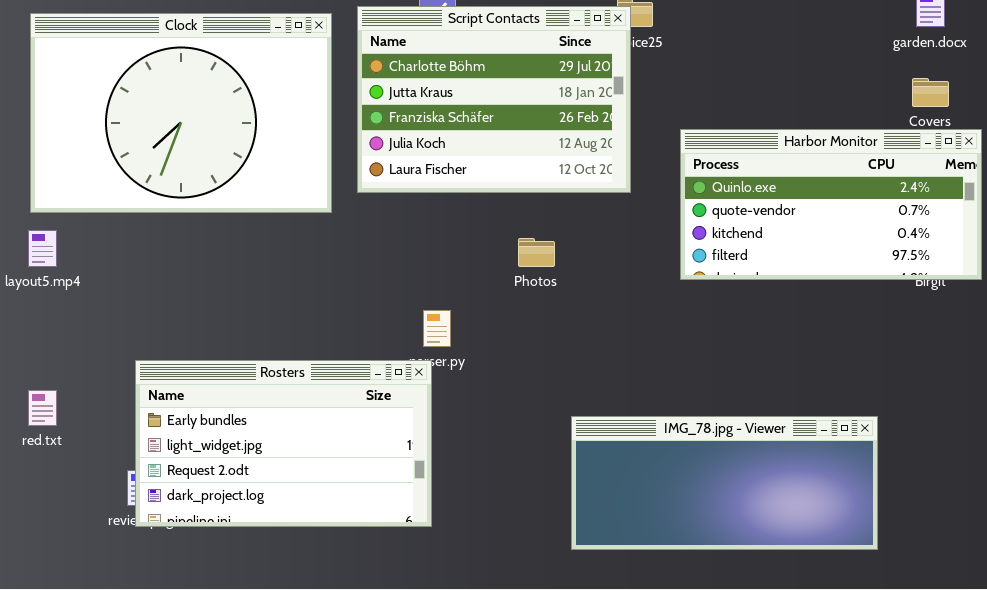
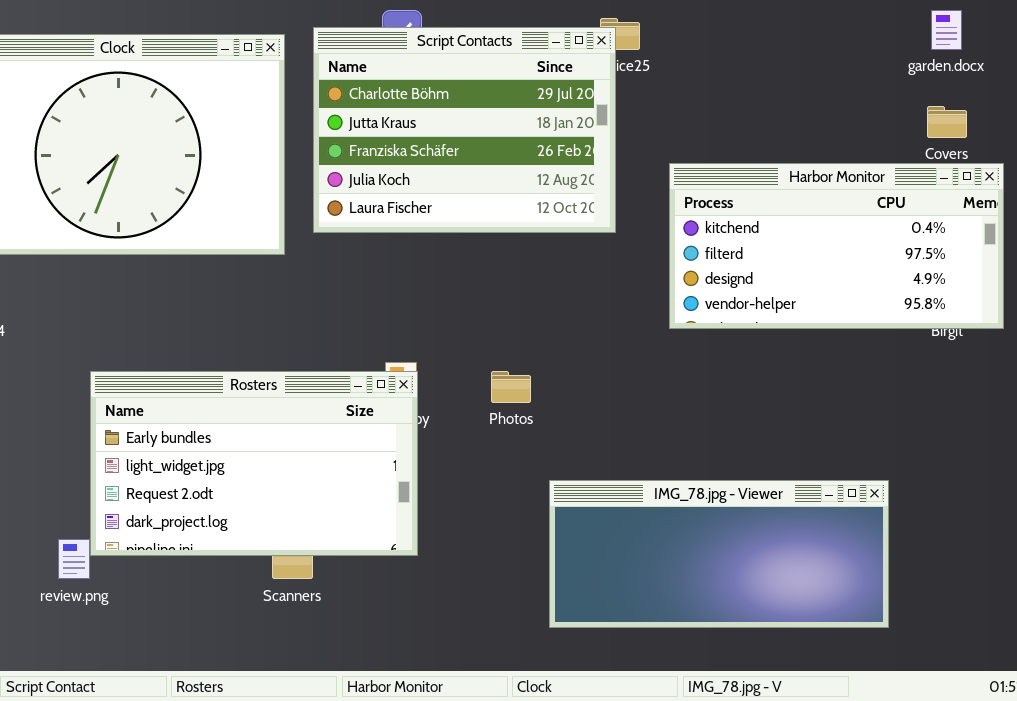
Harbor Monitor: [680,129,982,280] -> [669,163,1004,329], scrolled down 2 rows
Photos: [518,238,555,267] -> [491,371,531,403], moved
Rosters: [135,360,432,527] -> [90,371,418,556], moved

